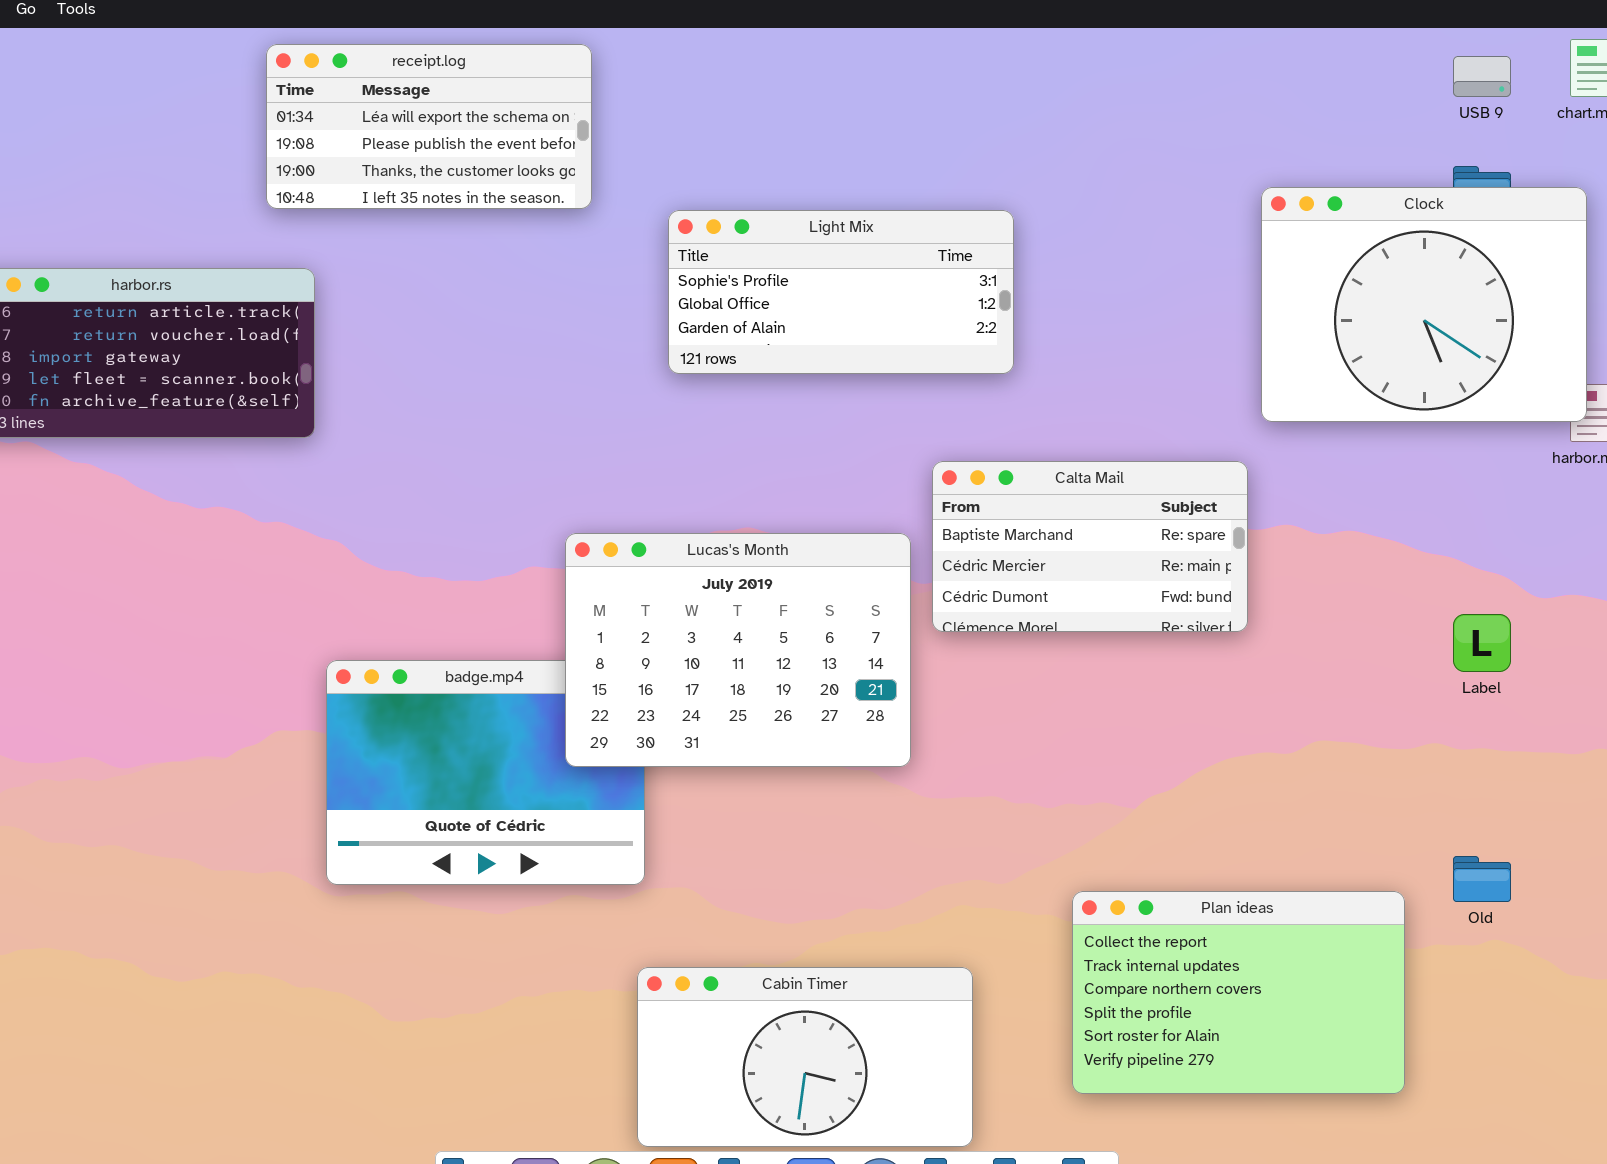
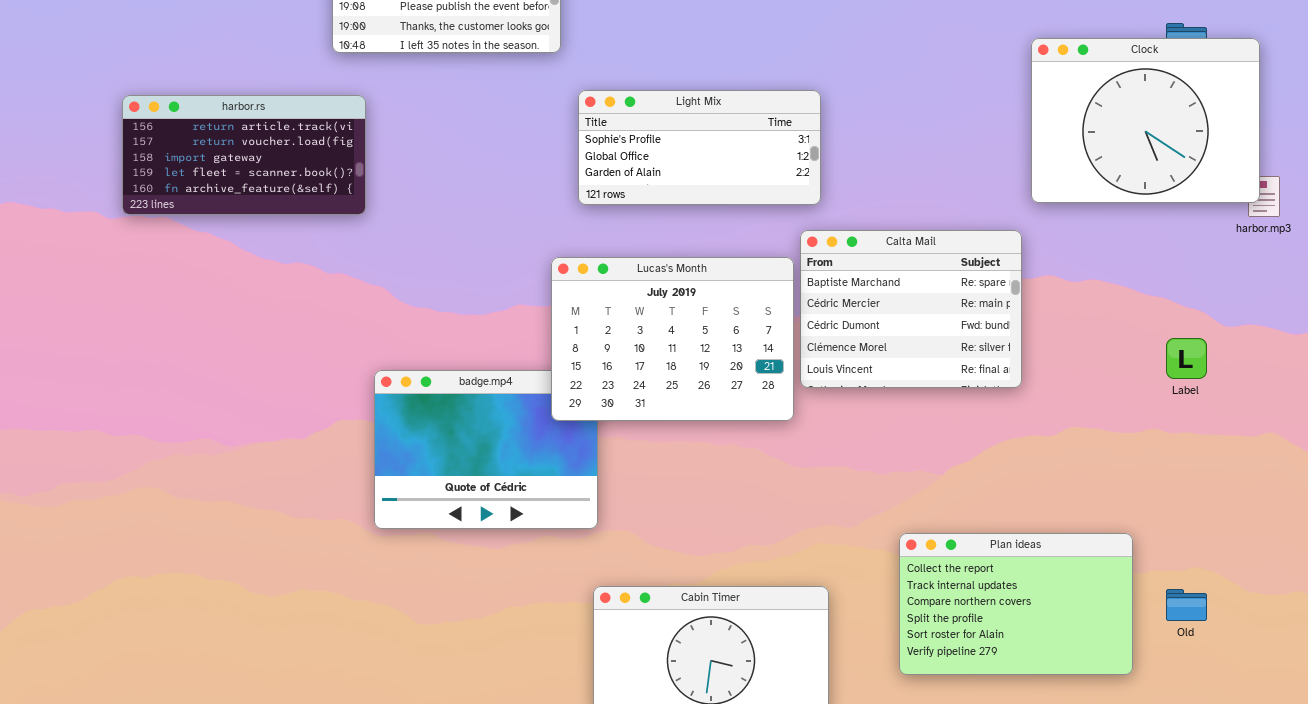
Light Mix: [668,210,1014,374] -> [578,90,821,205], moved
Calta Mail: [932,461,1248,632] -> [800,230,1022,388], resized
Lucas's Month: [565,533,911,767] -> [551,257,794,421], moved
Old: [1453,856,1511,902] -> [1166,589,1207,621], moved

